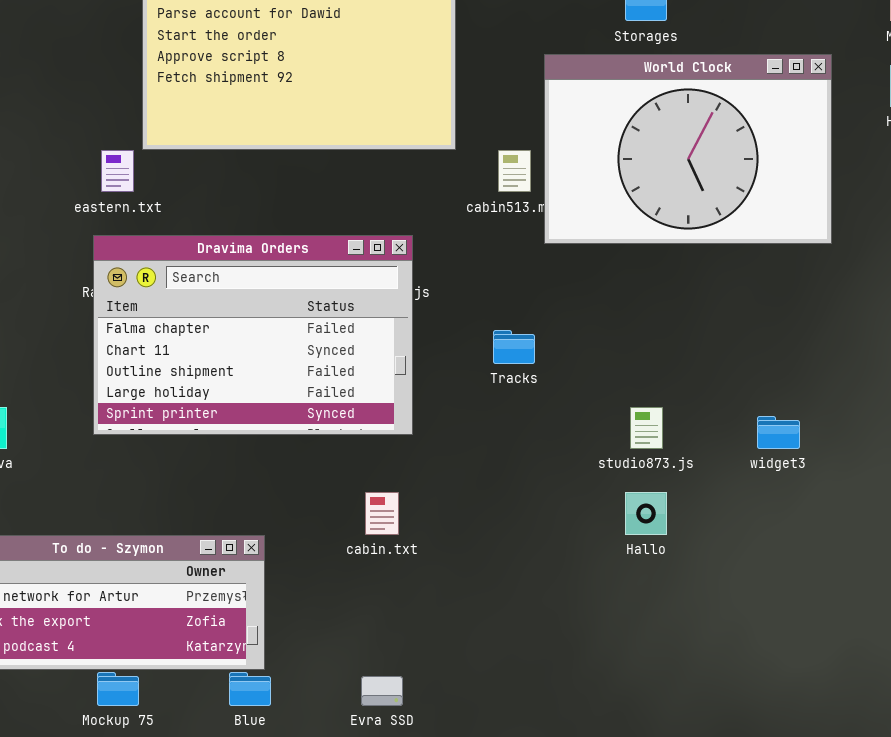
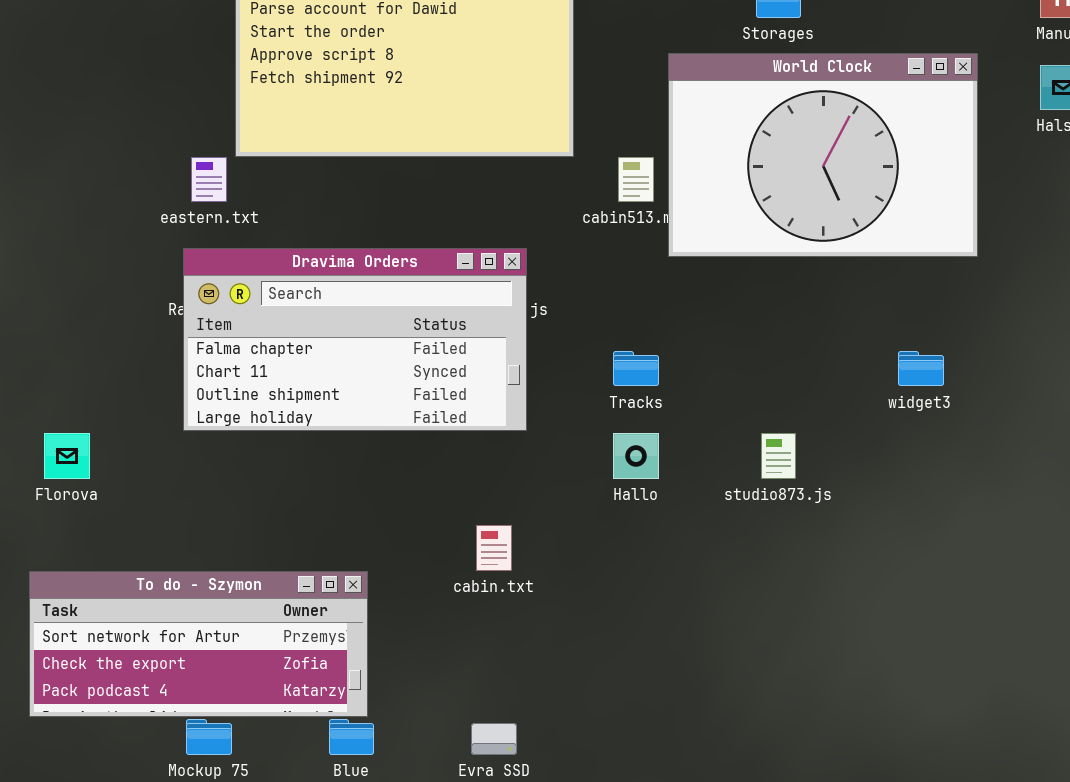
Dravima Orders: [93,235,413,435] -> [183,248,527,431], resized
widget3: [757,416,800,449] -> [898,351,944,386], moved
Hallo: [625,492,667,535] -> [613,433,659,479], moved

